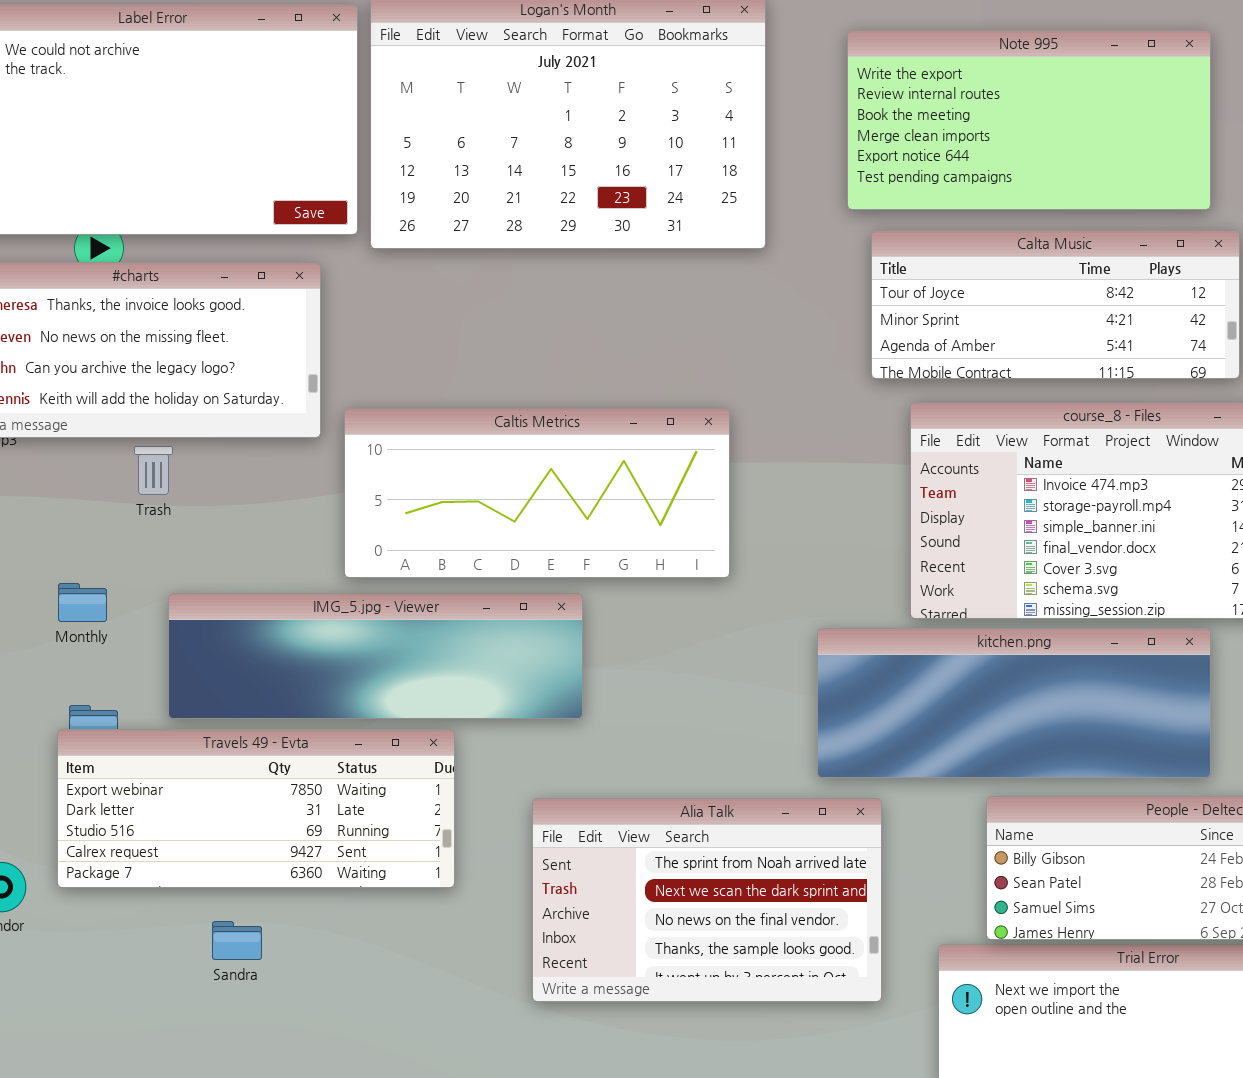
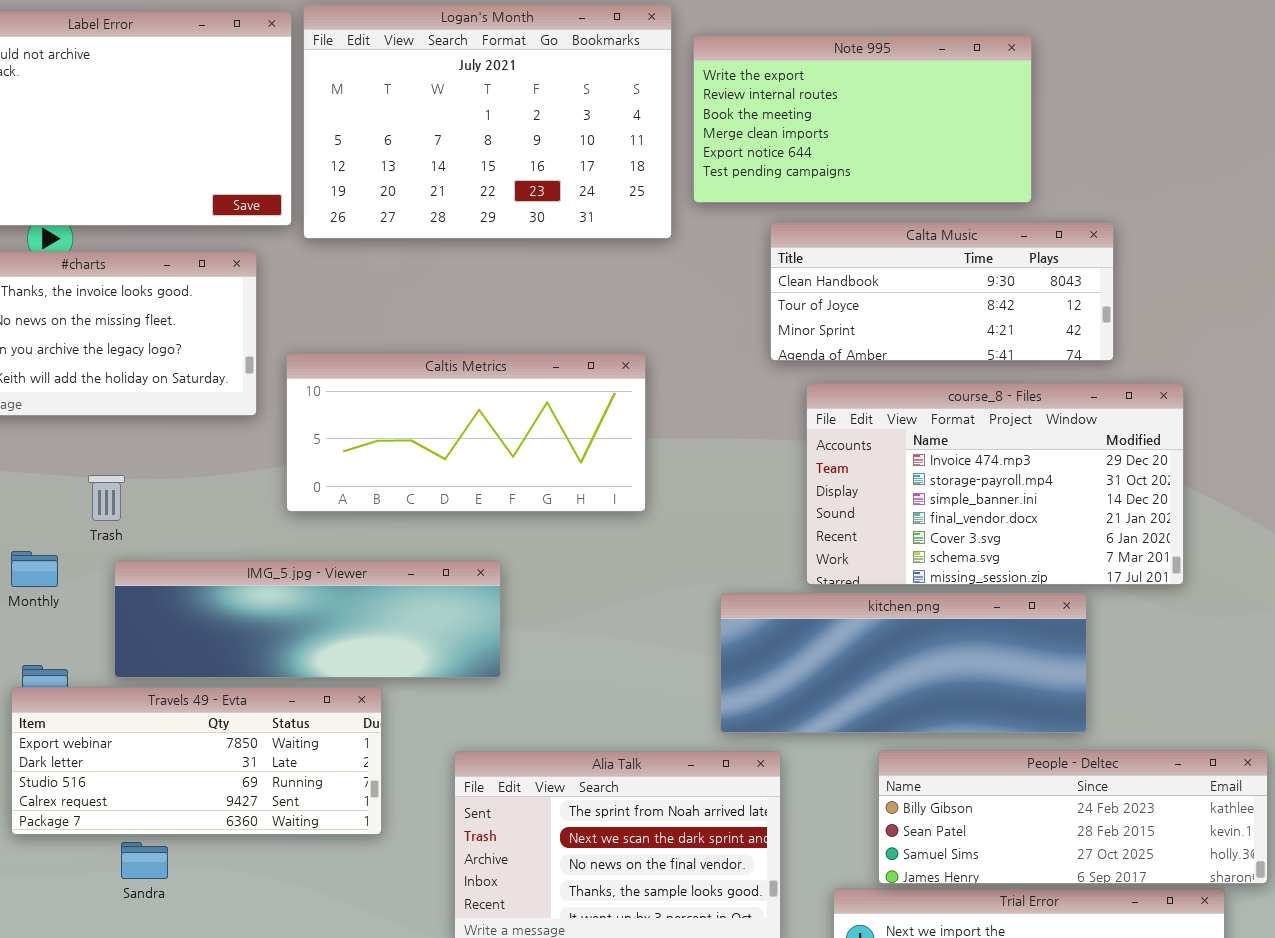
Note 995: [847,30,1211,210] -> [693,35,1032,203], moved
Calta Music: [871,230,1240,379] -> [770,222,1114,361], scrolled up 1 row
Caltis Metrics: [344,408,730,578] -> [286,353,646,512], moved
Trash: [134,446,173,495] -> [88,475,125,521], moved
Sandra: [212,921,262,960] -> [121,842,168,879], moved

